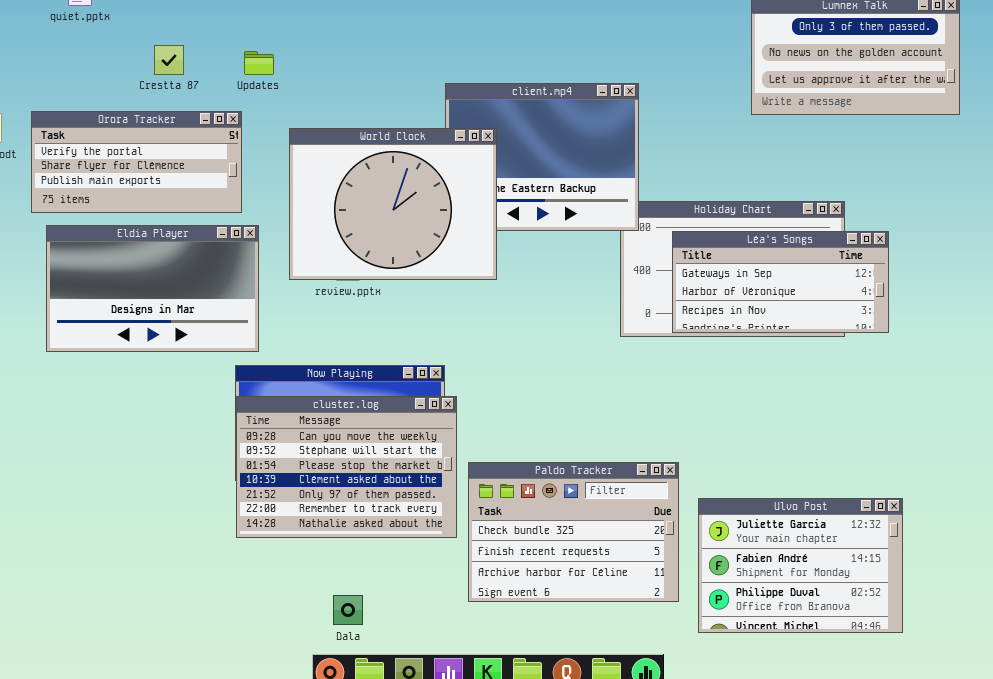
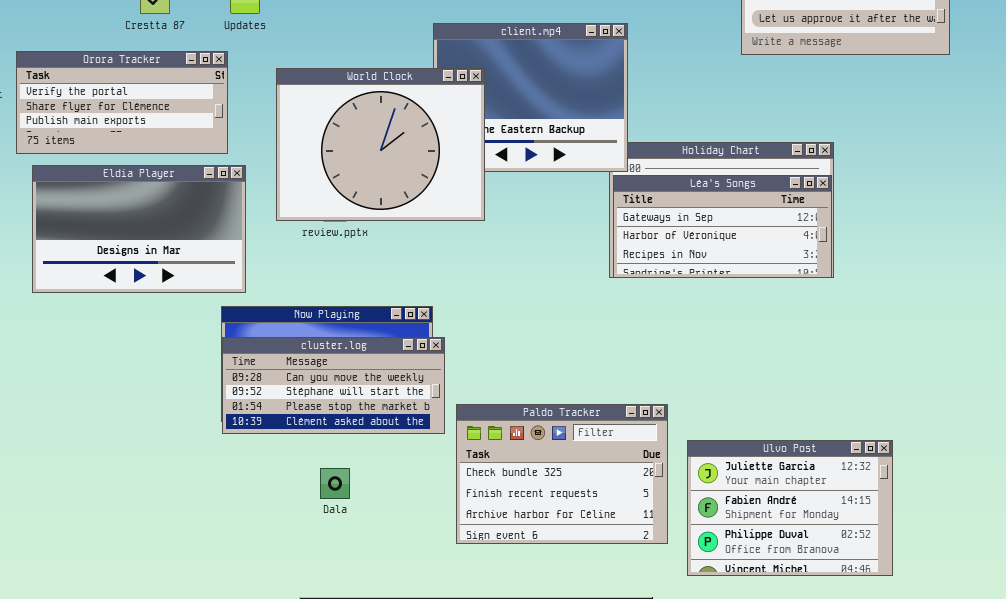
Léa's Songs: [672,231,889,333] -> [613,175,832,278], moved
cluster.log: [236,396,457,538] -> [222,337,445,434], resized
Dala: [333,595,363,625] -> [320,468,350,499], moved

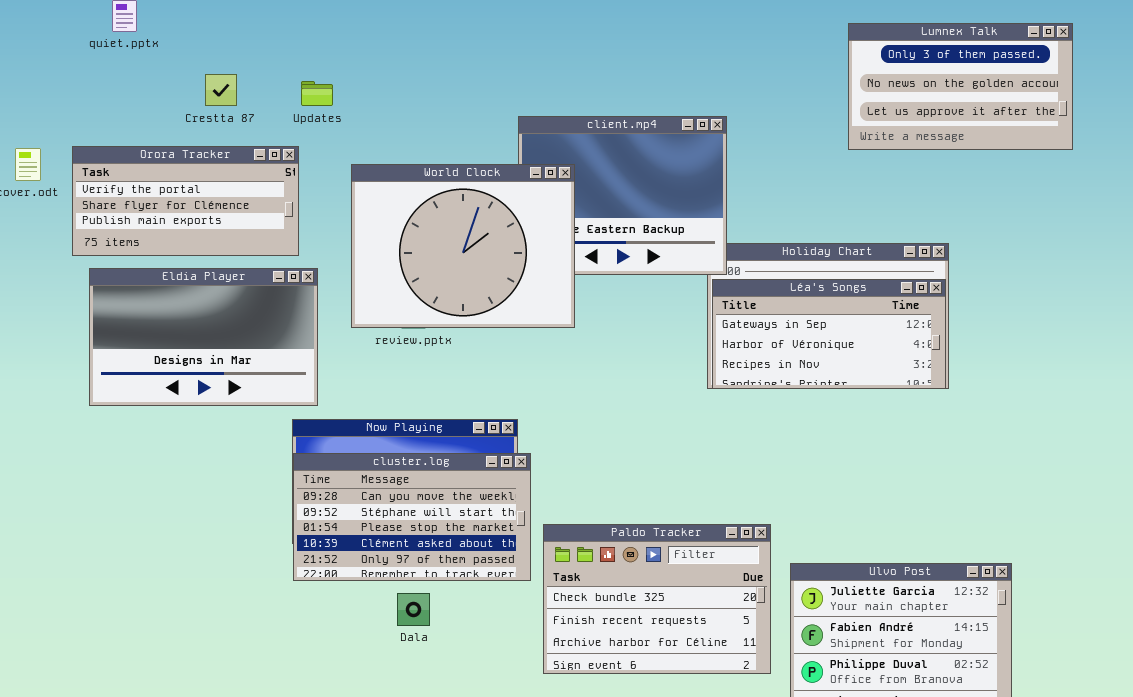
cluster.log: [222,337,445,434] -> [293,453,531,581], resized

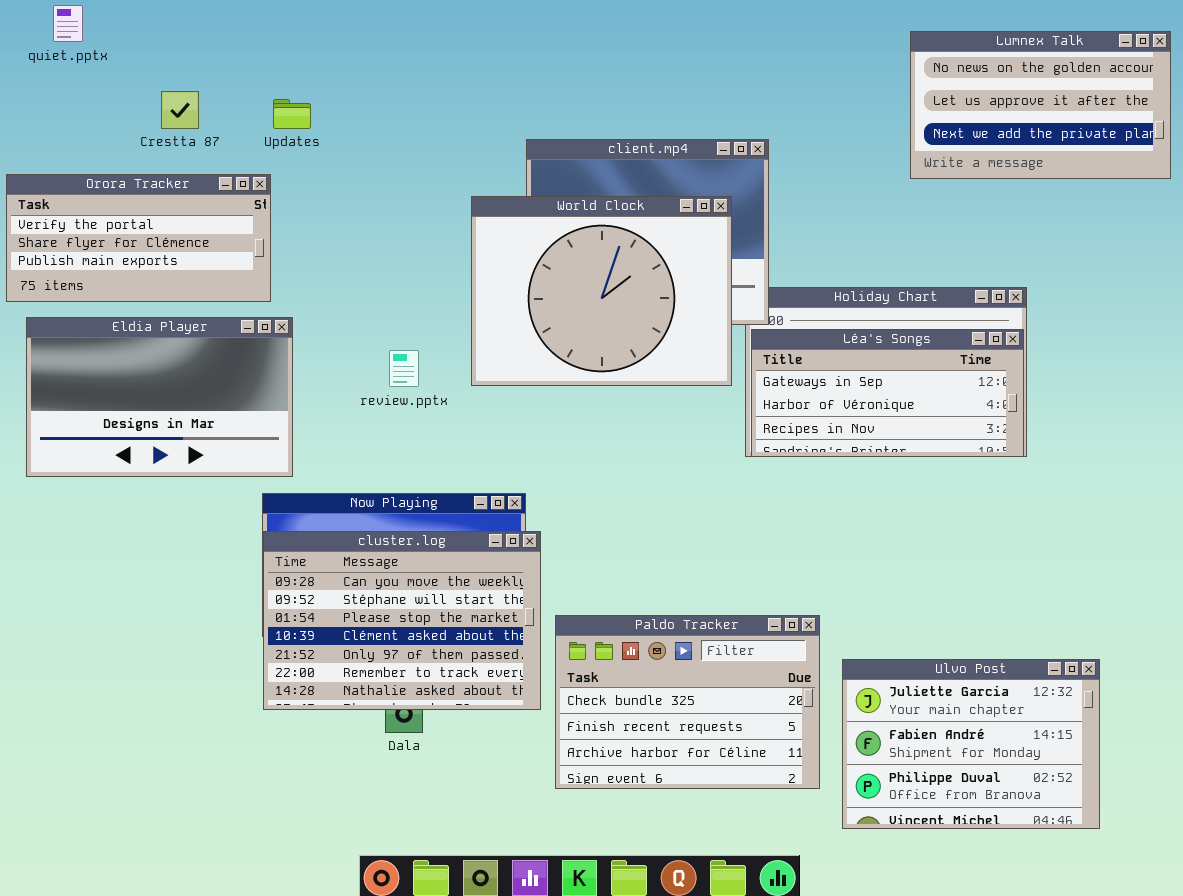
Lumnex Talk: [848,23,1073,150] -> [910,31,1171,179], scrolled down 1 row
World Clock: [351,164,575,328] -> [471,196,732,386], moved
cluster.log: [293,453,531,581] -> [263,531,541,710], resized

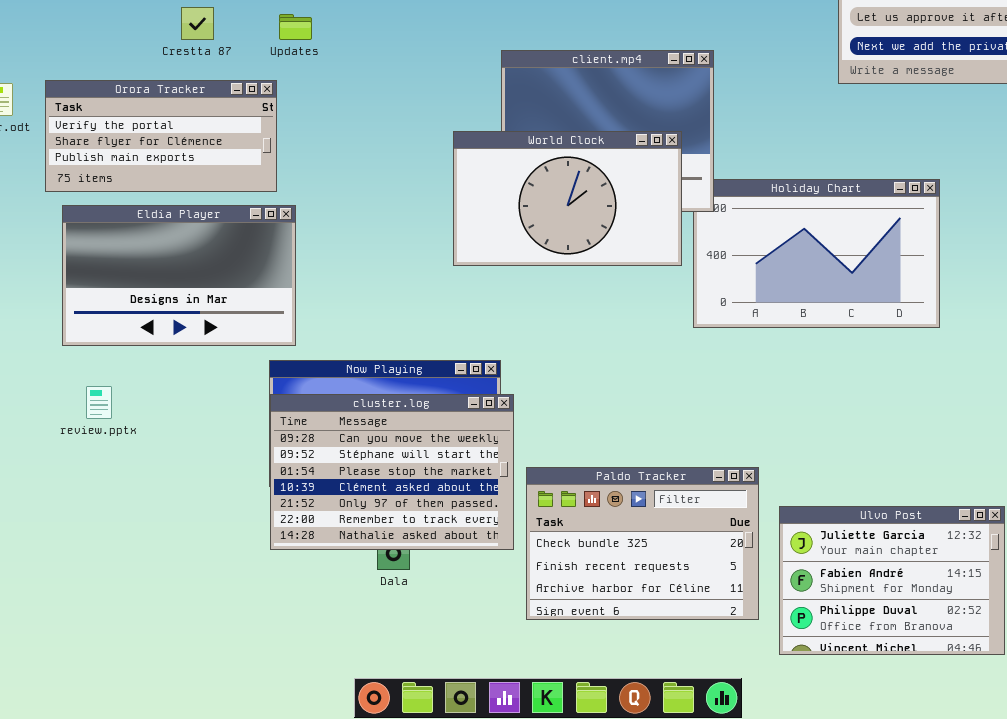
World Clock: [471,196,732,386] -> [453,131,682,266], resized
Léa's Songs: [751,329,1024,457] -> none, closed
review.pptx: [389,350,419,387] -> [86,386,112,419], moved

